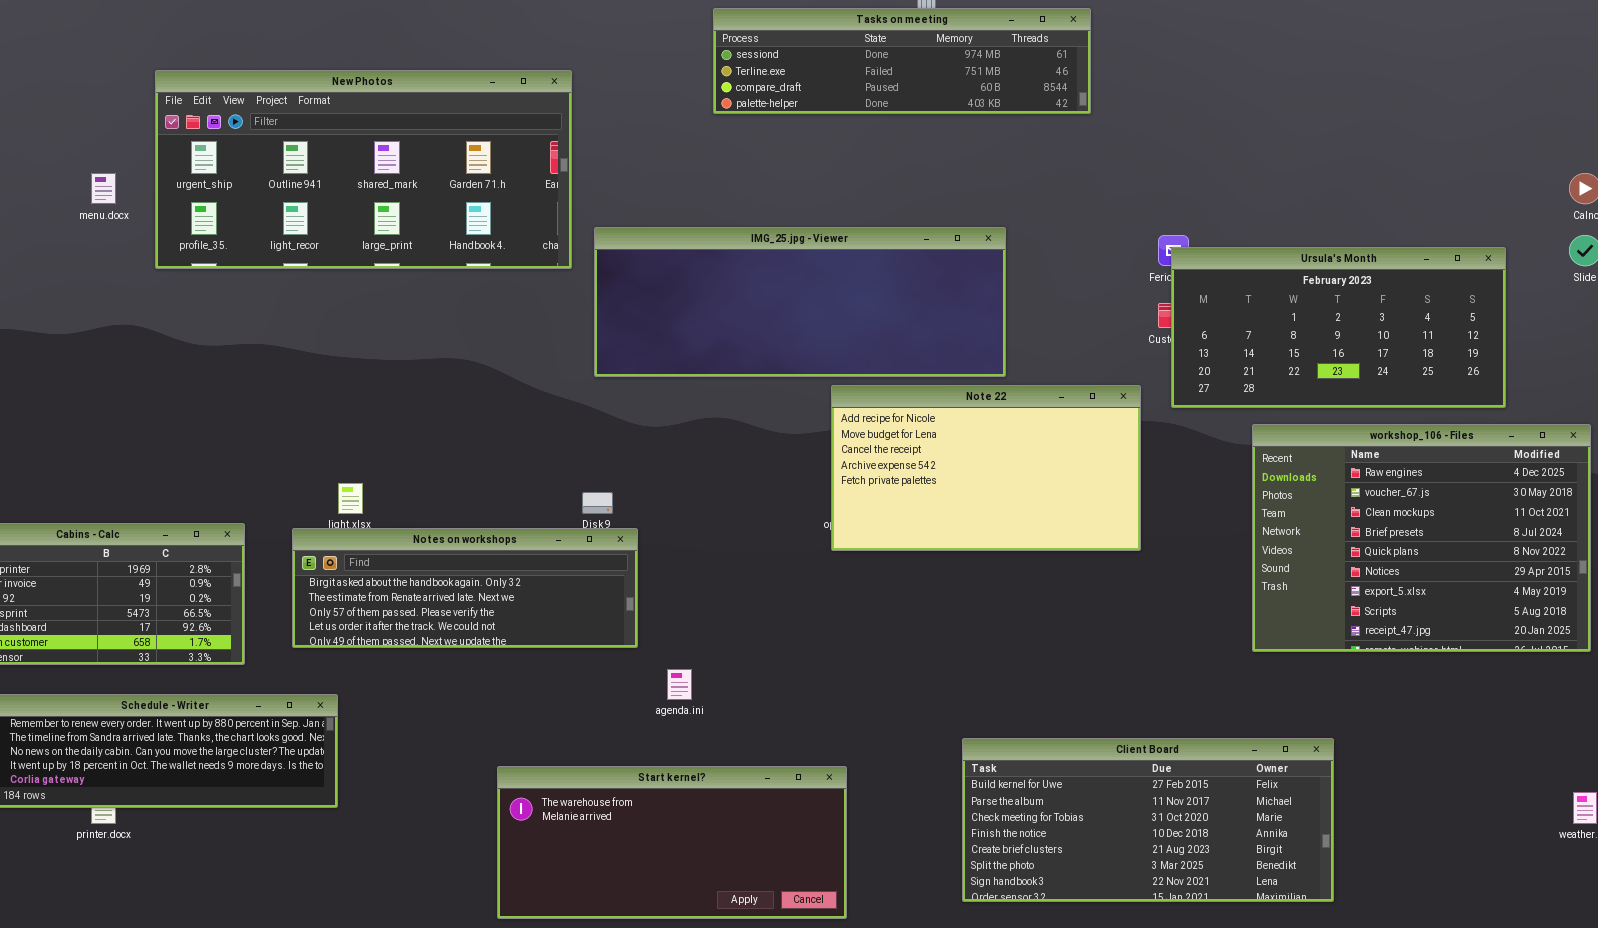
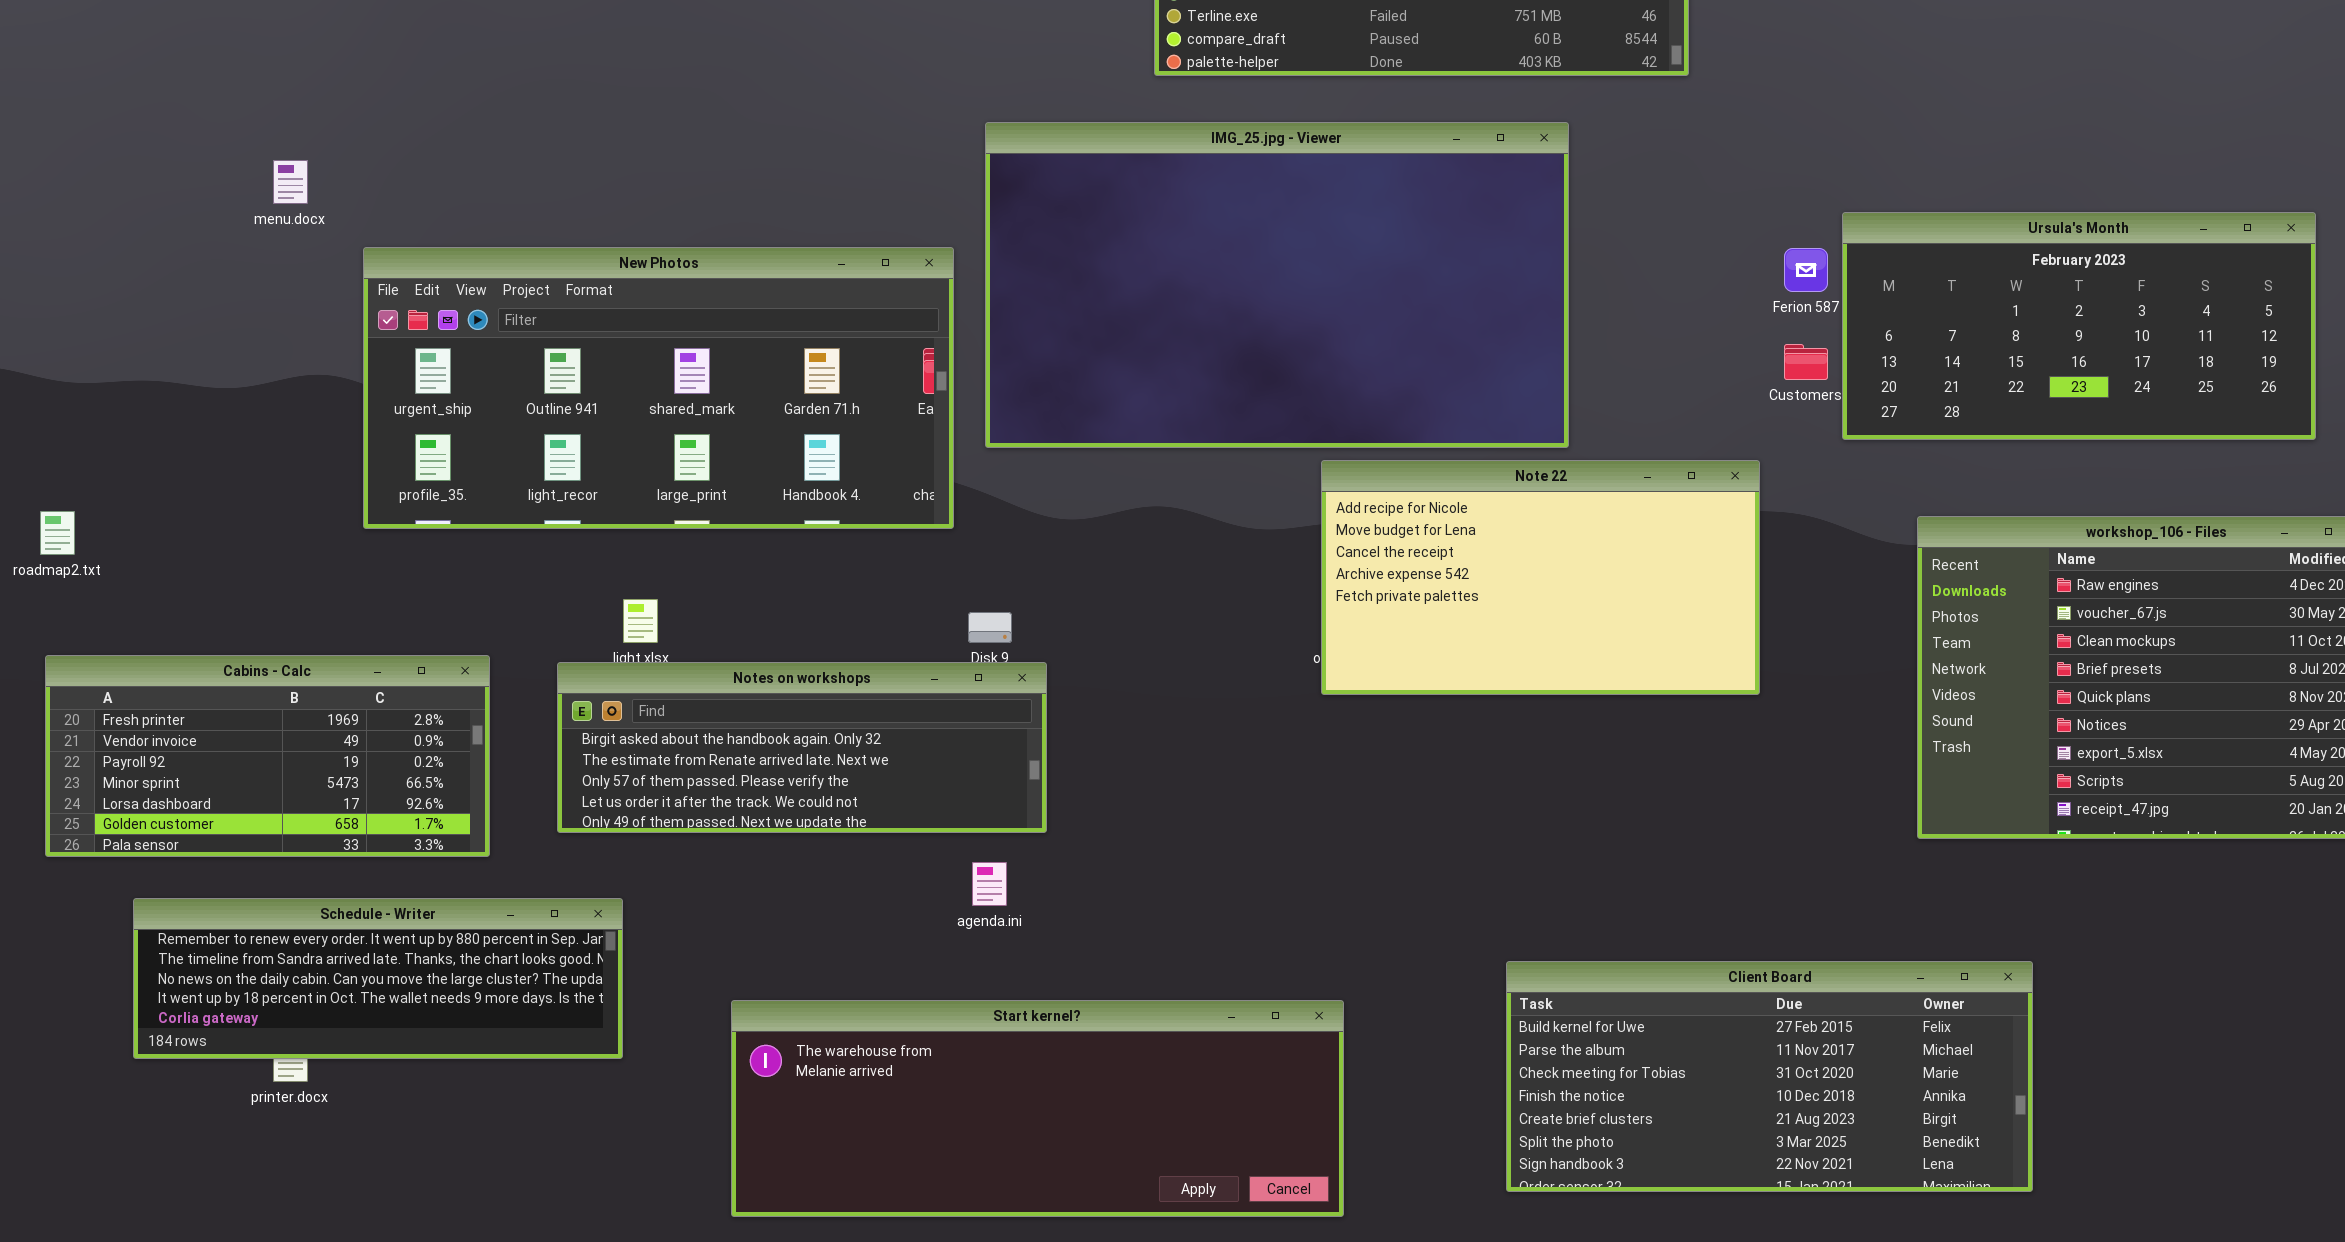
New Photos: [155,70,572,269] -> [363,247,954,529], moved
IMG_25.jpg - Viewer: [594,227,1006,377] -> [985,122,1569,448], resized
Ursula's Month: [1171,247,1506,408] -> [1842,212,2316,440], moved
agenda.ini: [667,669,692,700] -> [972,862,1007,906], moved
Start kernel?: [497,766,847,919] -> [731,1000,1344,1217], resized

